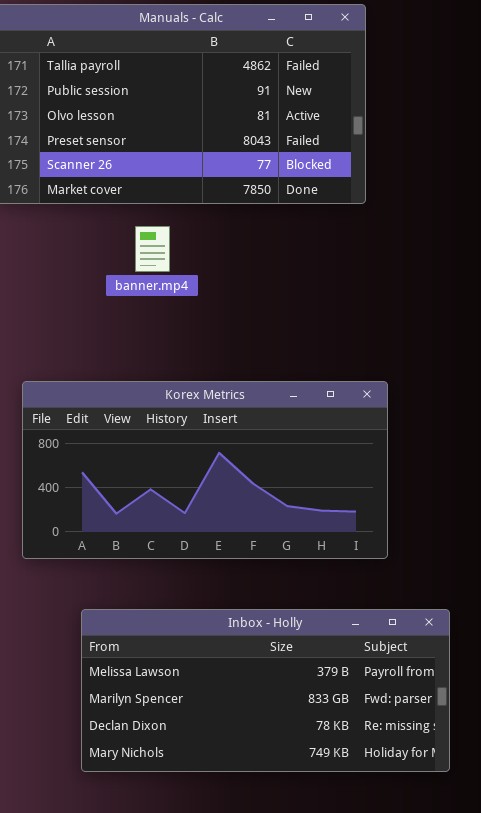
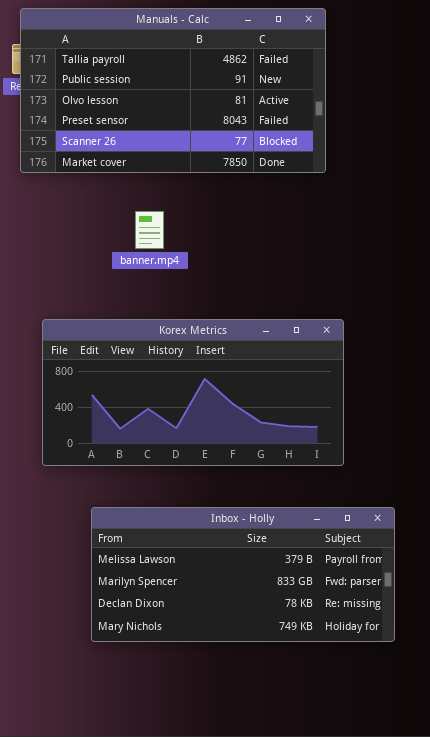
banner.mp4: [135,226,170,272] -> [135,211,164,249], moved

